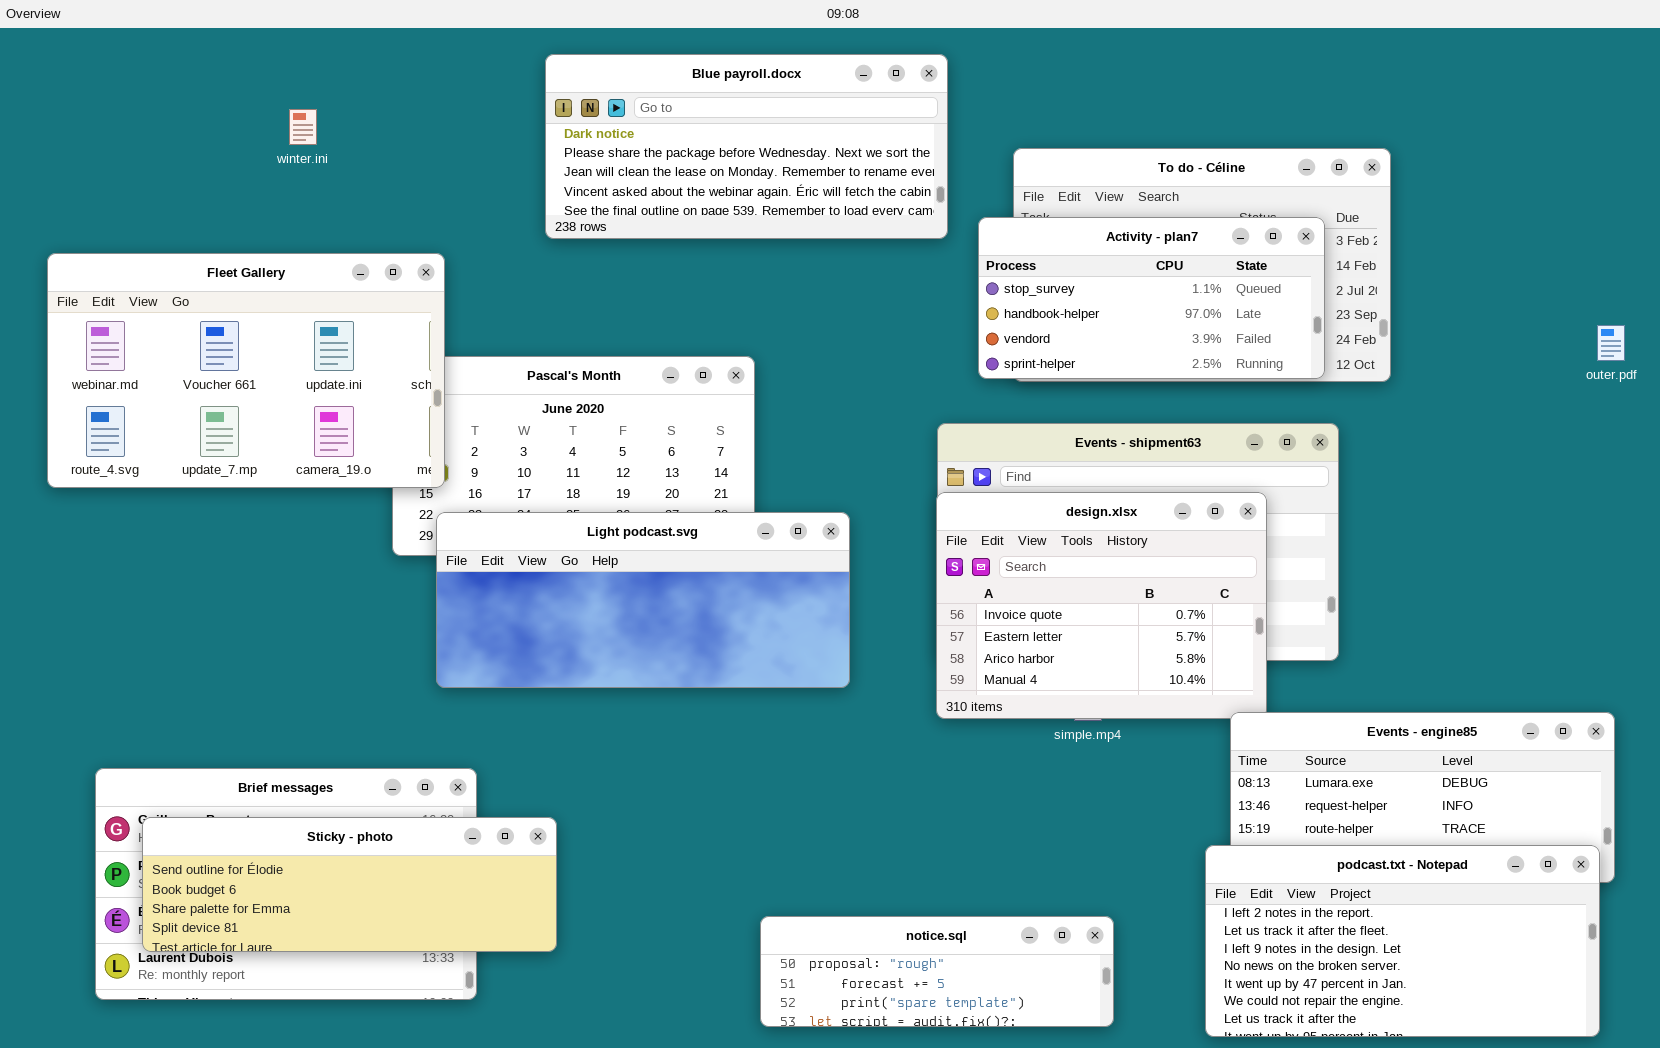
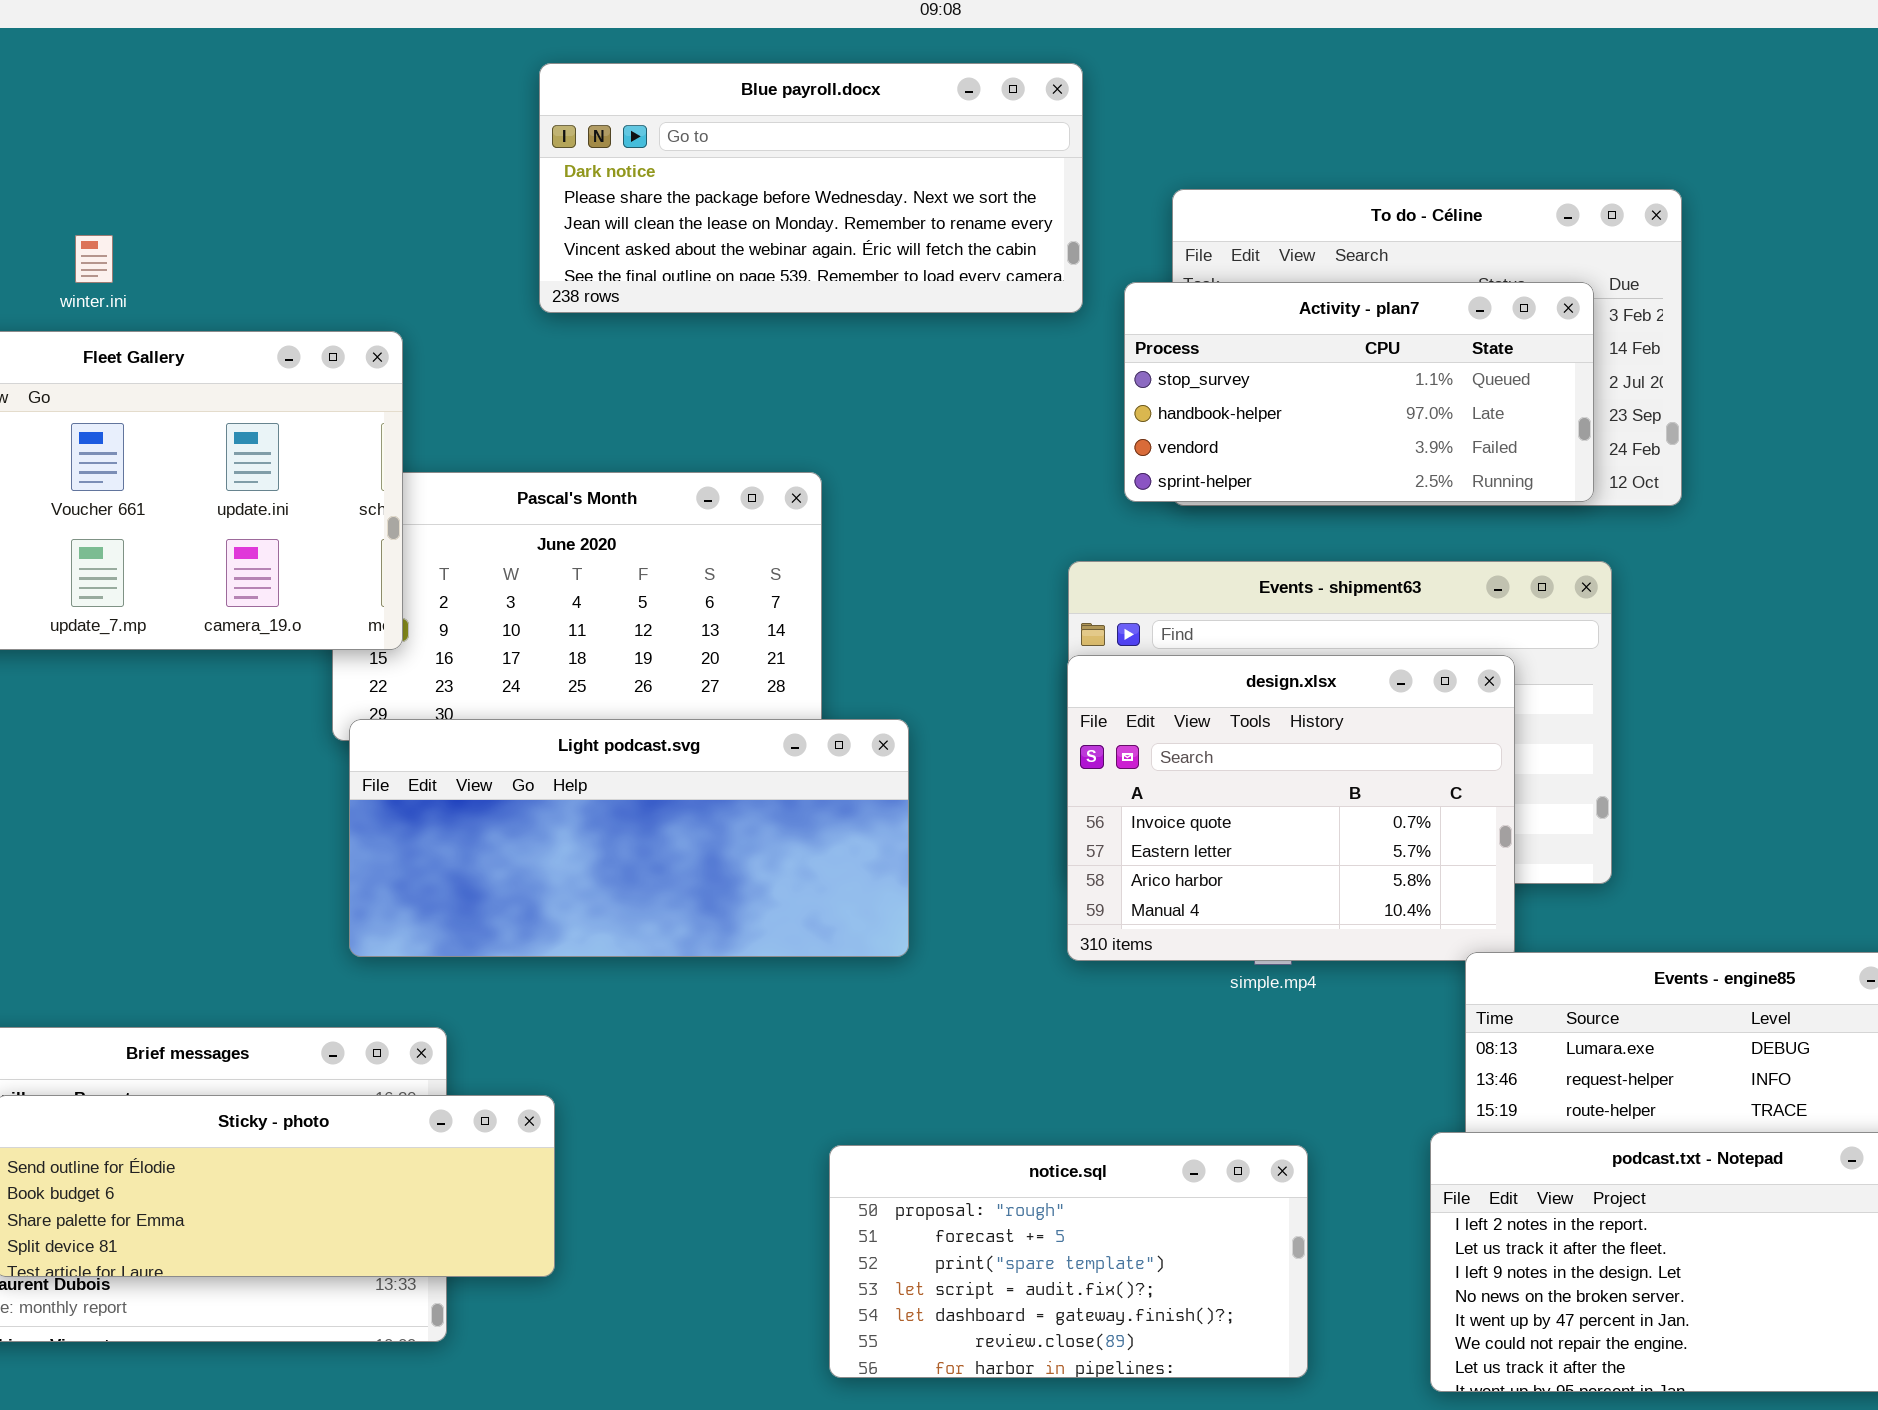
winter.ini: [289,109,317,145] -> [75,235,113,283], moved
Light podcast.svg: [436,512,850,688] -> [349,719,909,957], moved
notice.sql: [760,916,1114,1027] -> [829,1145,1308,1378], resized

